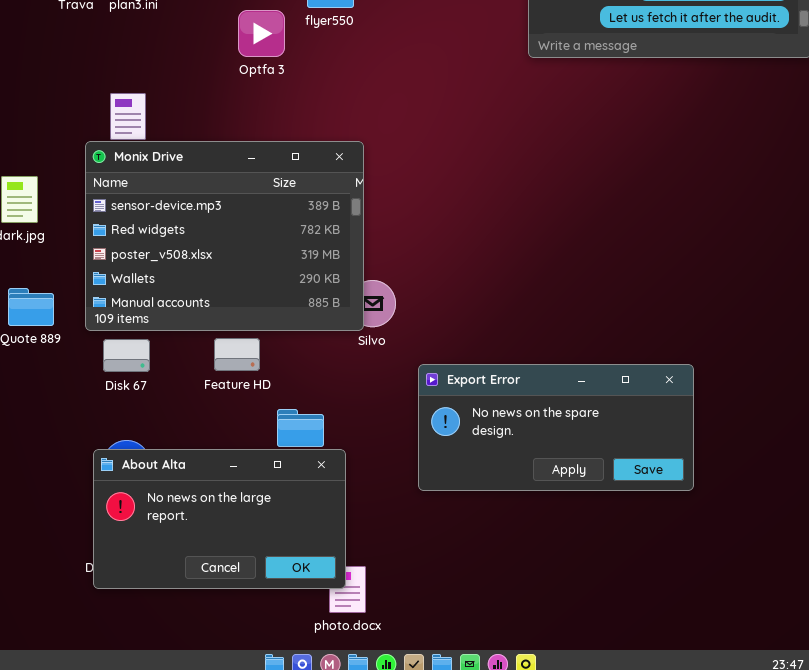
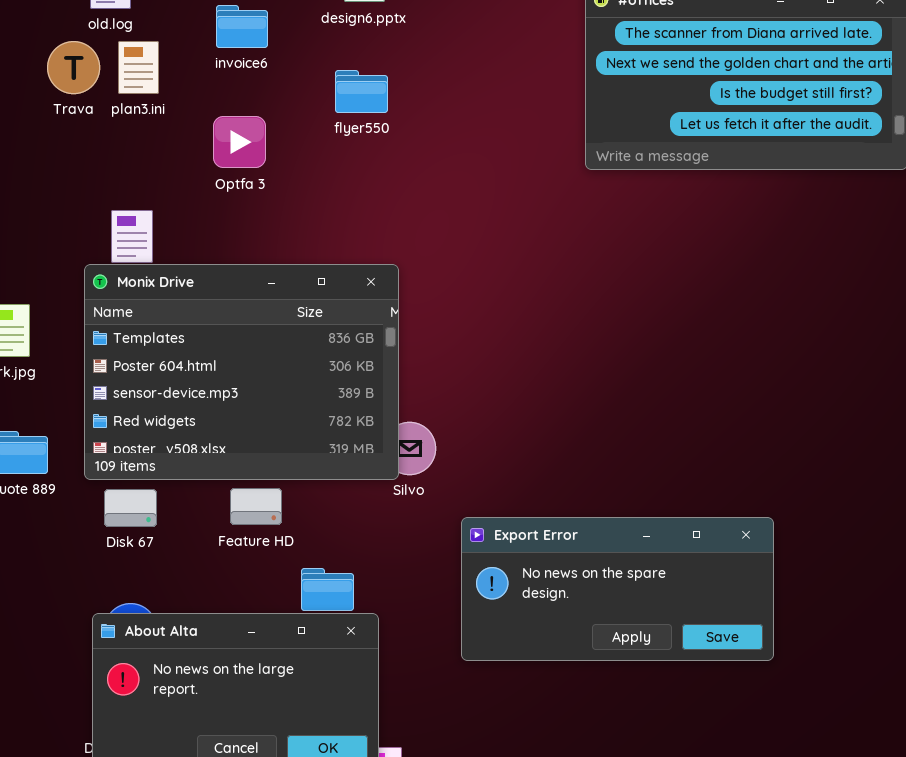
Optfa 3: [238,10,285,57] -> [213,116,266,168], moved
Monix Drive: [85,141,364,331] -> [84,264,399,480], scrolled up 2 rows

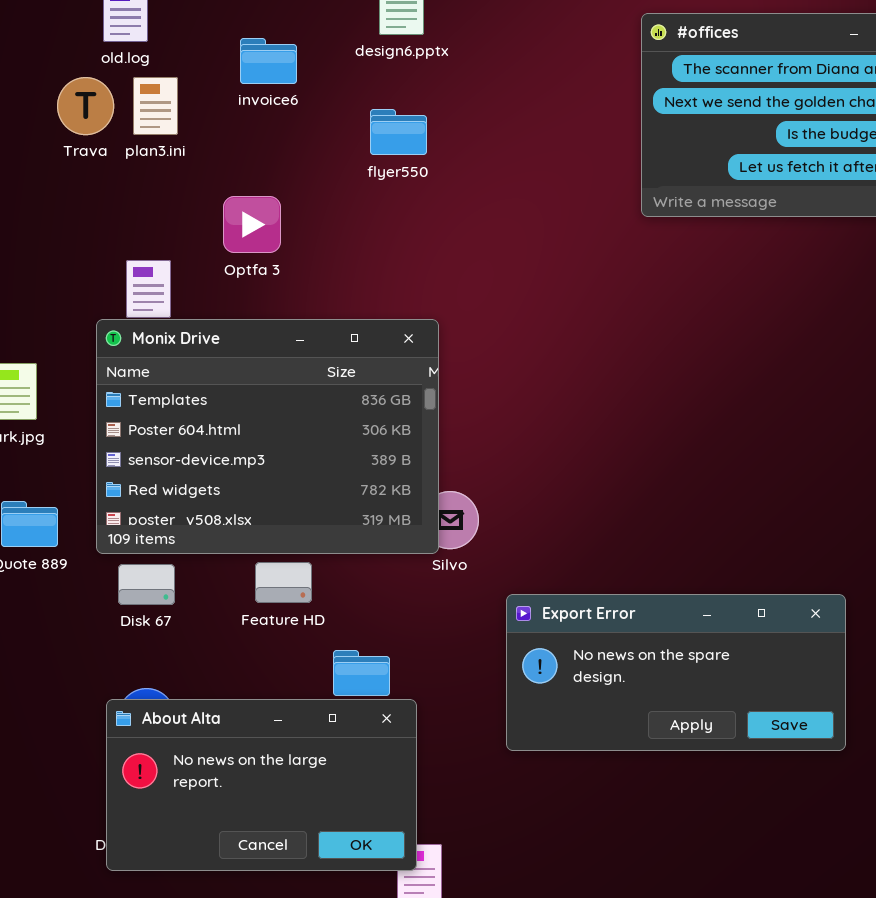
Optfa 3: [213,116,266,168] -> [223,196,281,253], moved

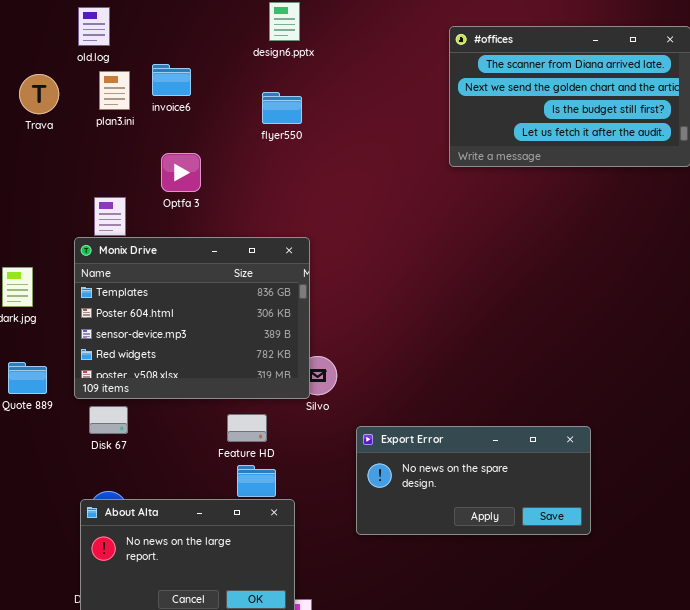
invoice6: [240,38,297,84] -> [152,64,191,96], moved
Trava: [57,77,114,135] -> [19,74,59,114], moved
Feature HD: [255,562,312,603] -> [227,414,267,442], moved

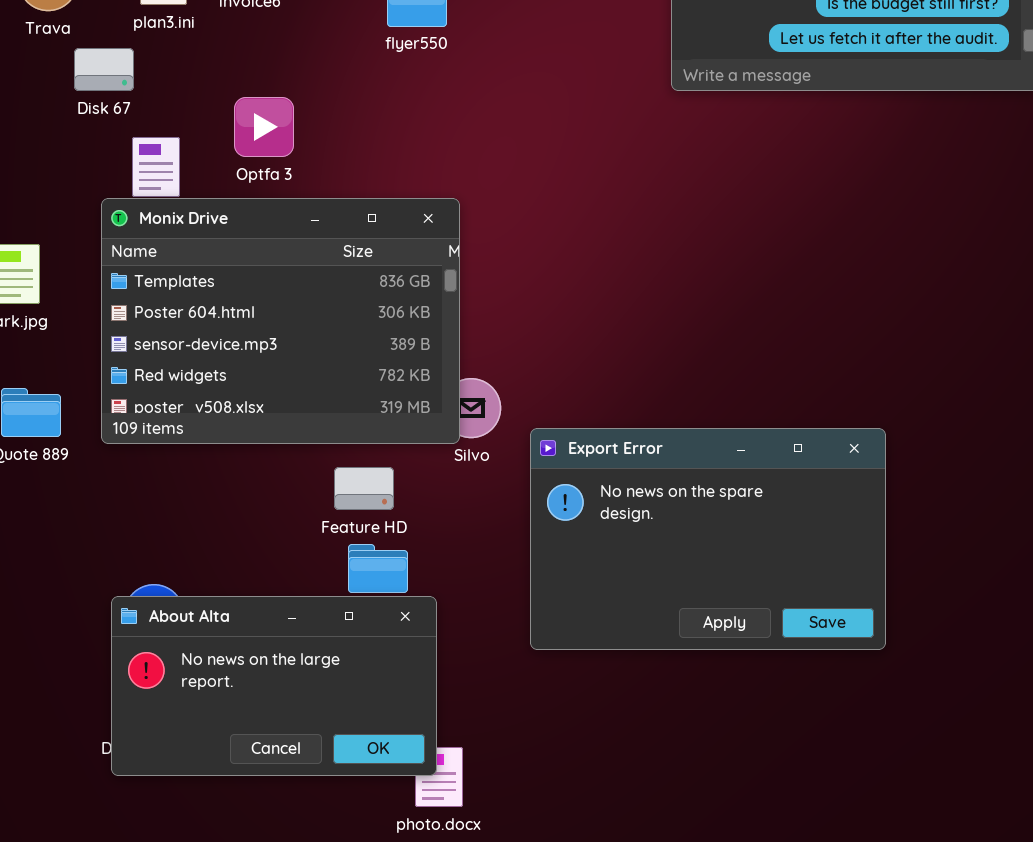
Optfa 3: [161,153,201,192] -> [234,97,294,157], moved
Disk 67: [89,406,128,434] -> [74,48,134,91], moved
Export Error: [356,426,591,535] -> [530,428,886,650], resized

